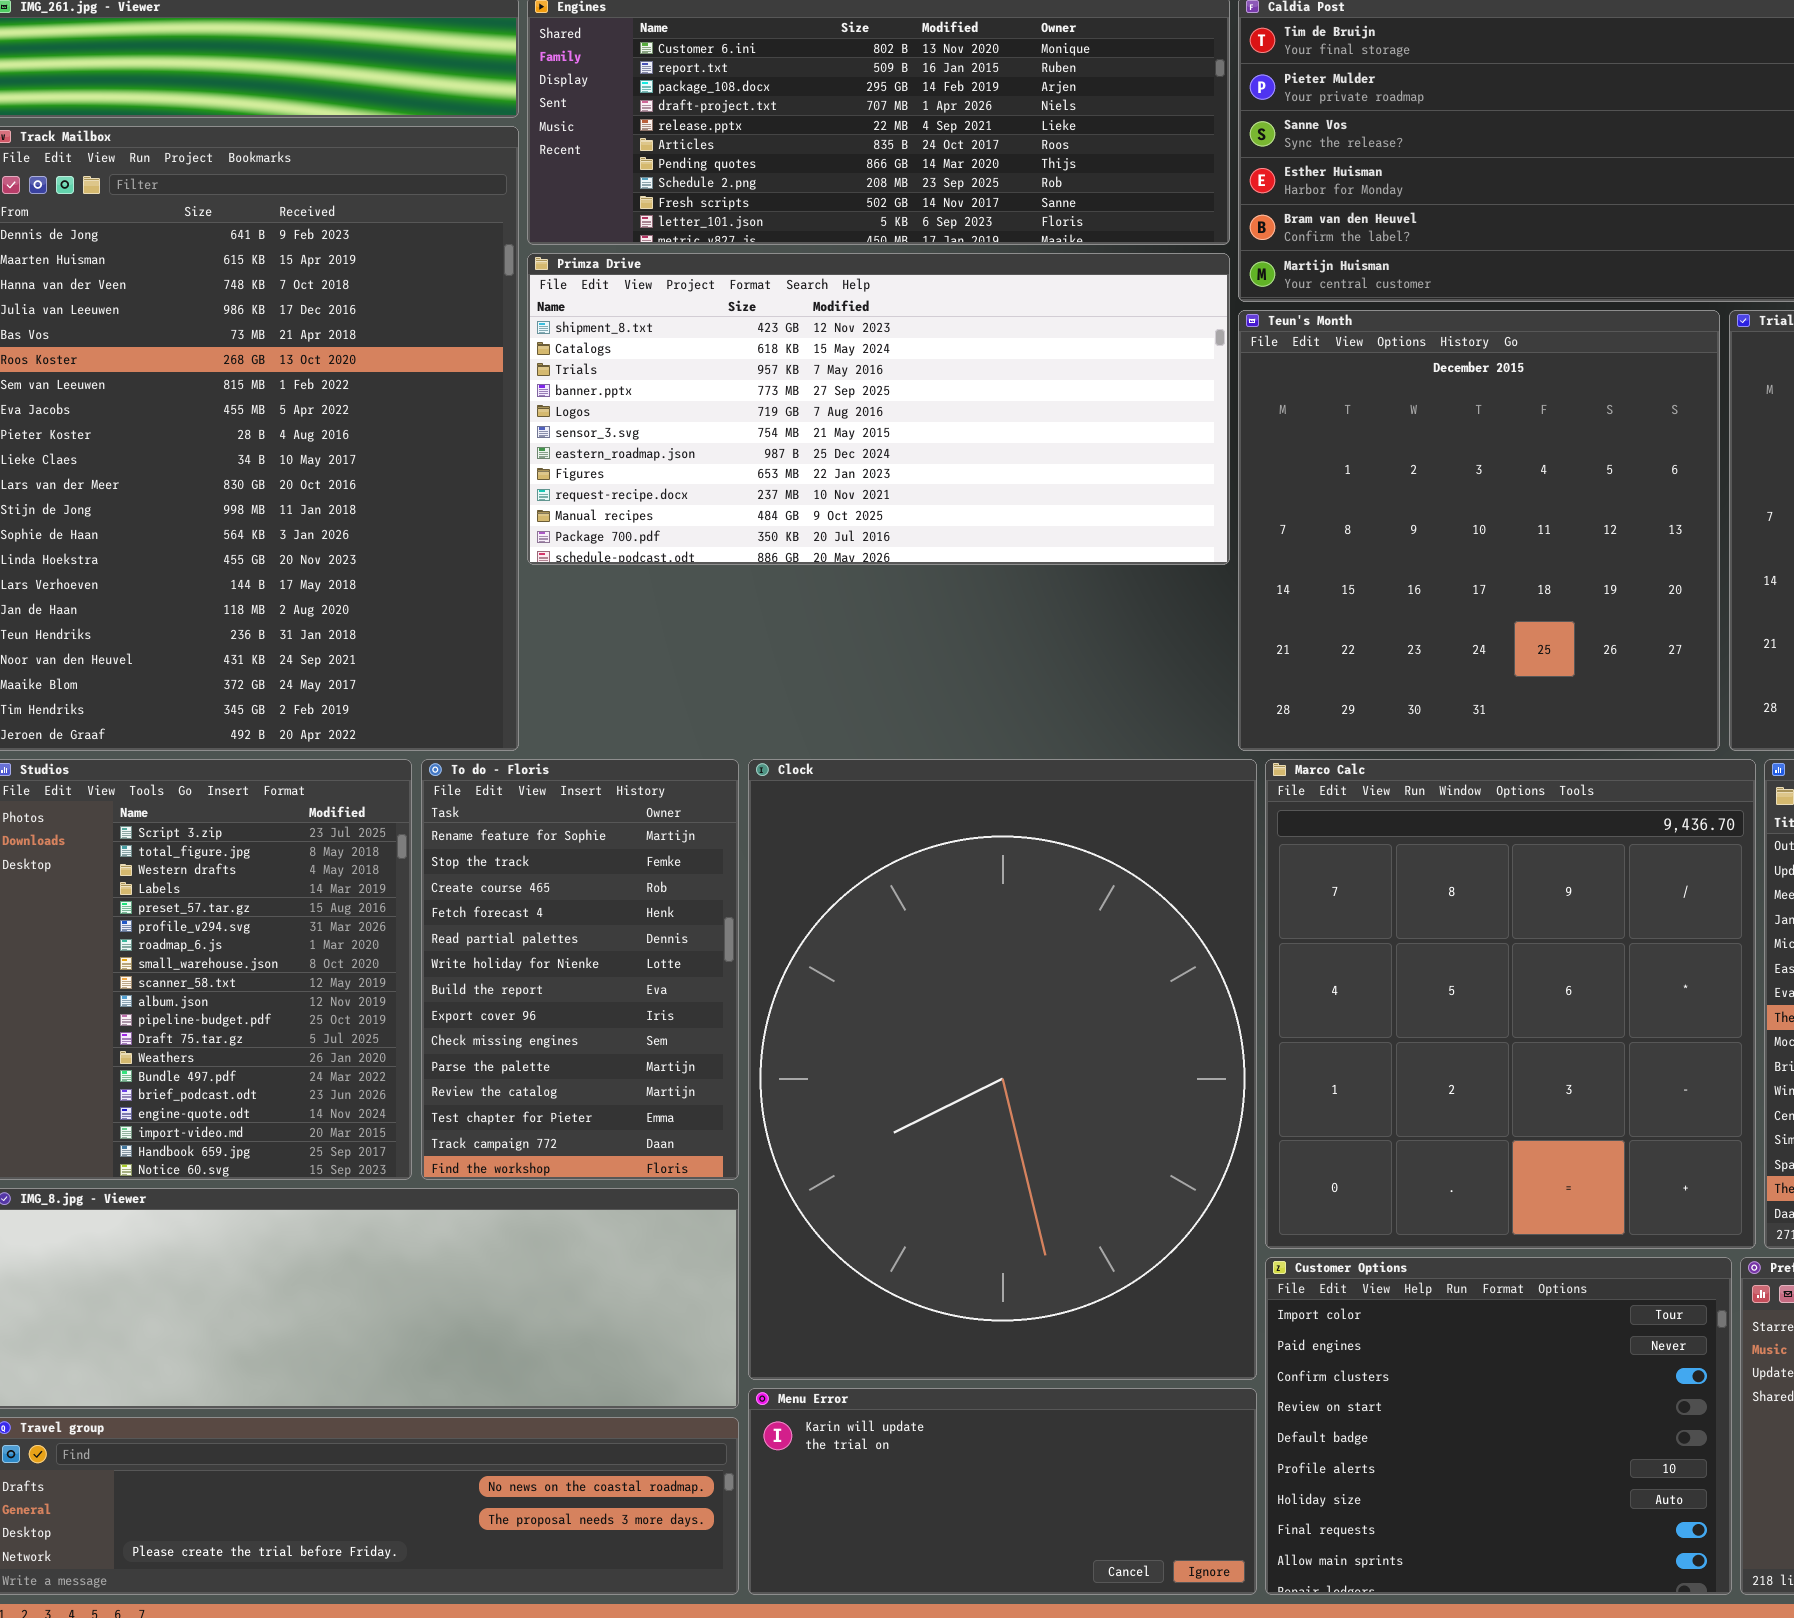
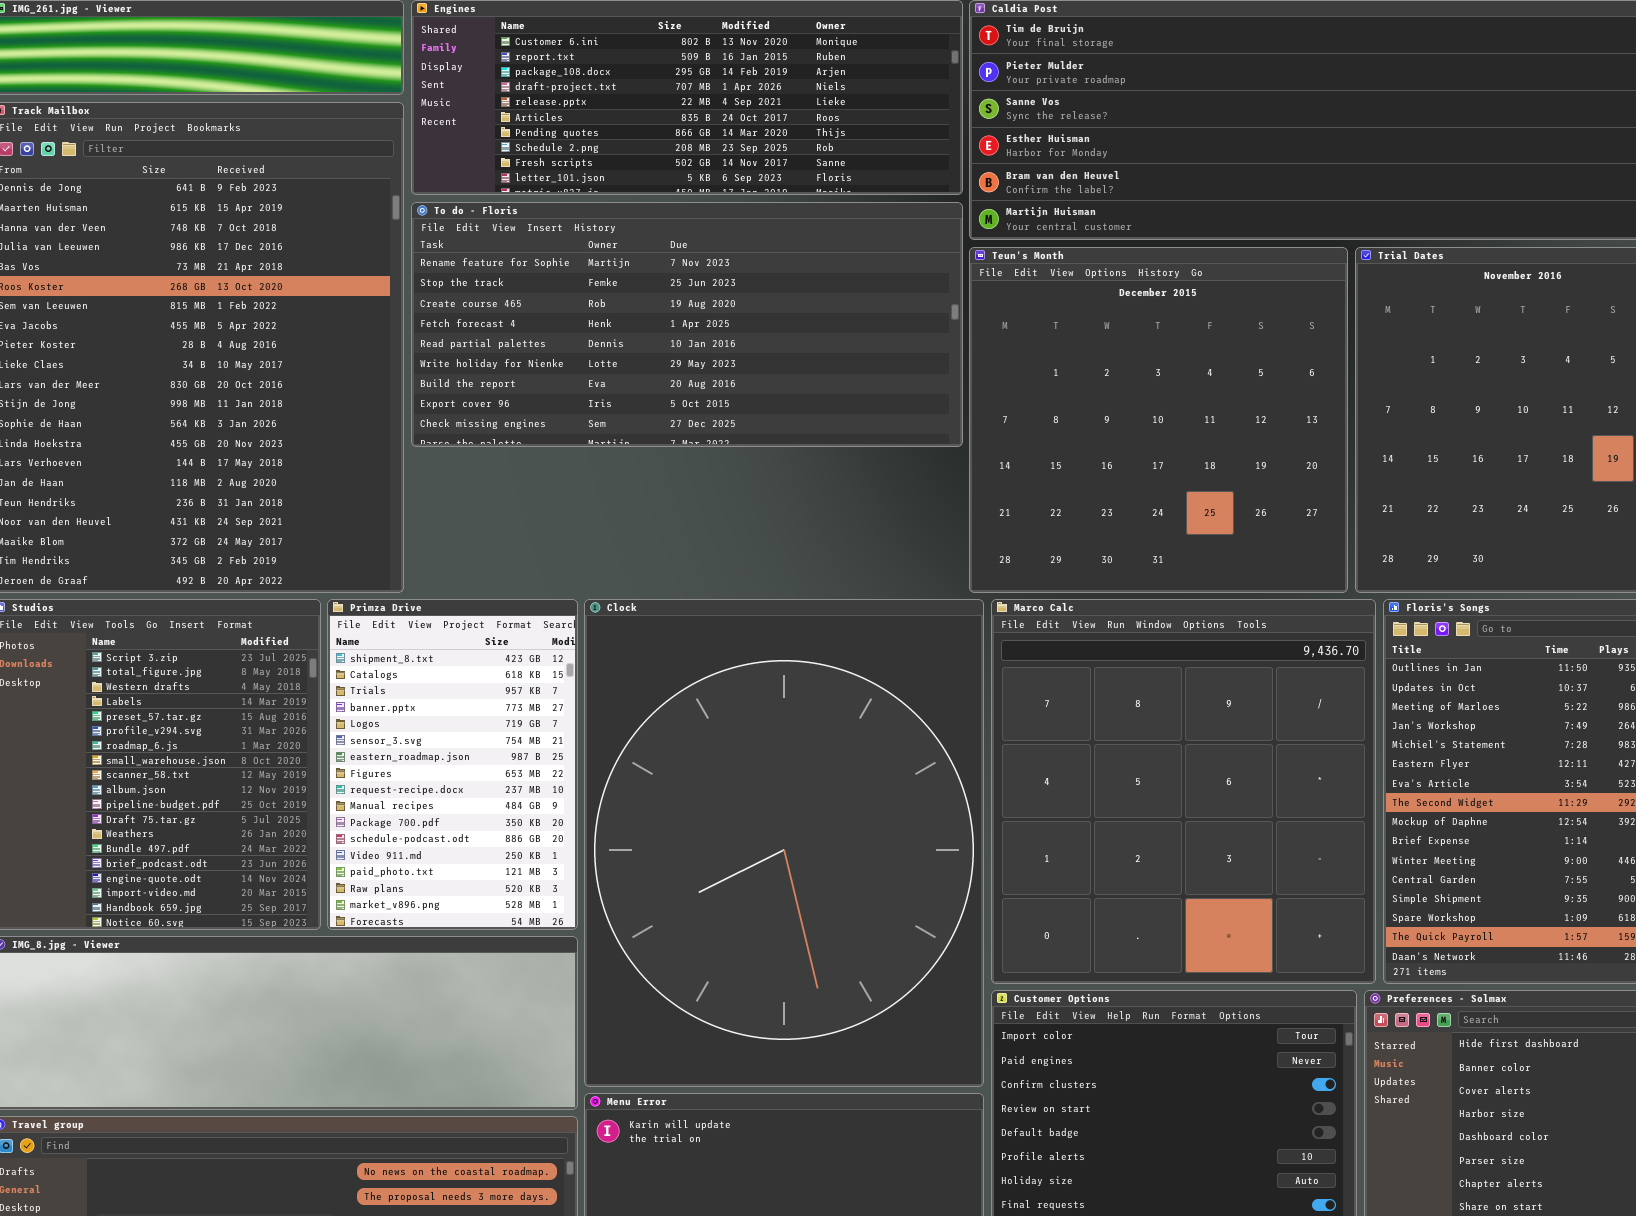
Primza Drive: [527,253,1230,565] -> [327,599,578,930], moved, resized
To do - Floris: [421,759,739,1180] -> [411,202,963,447], moved, resized

